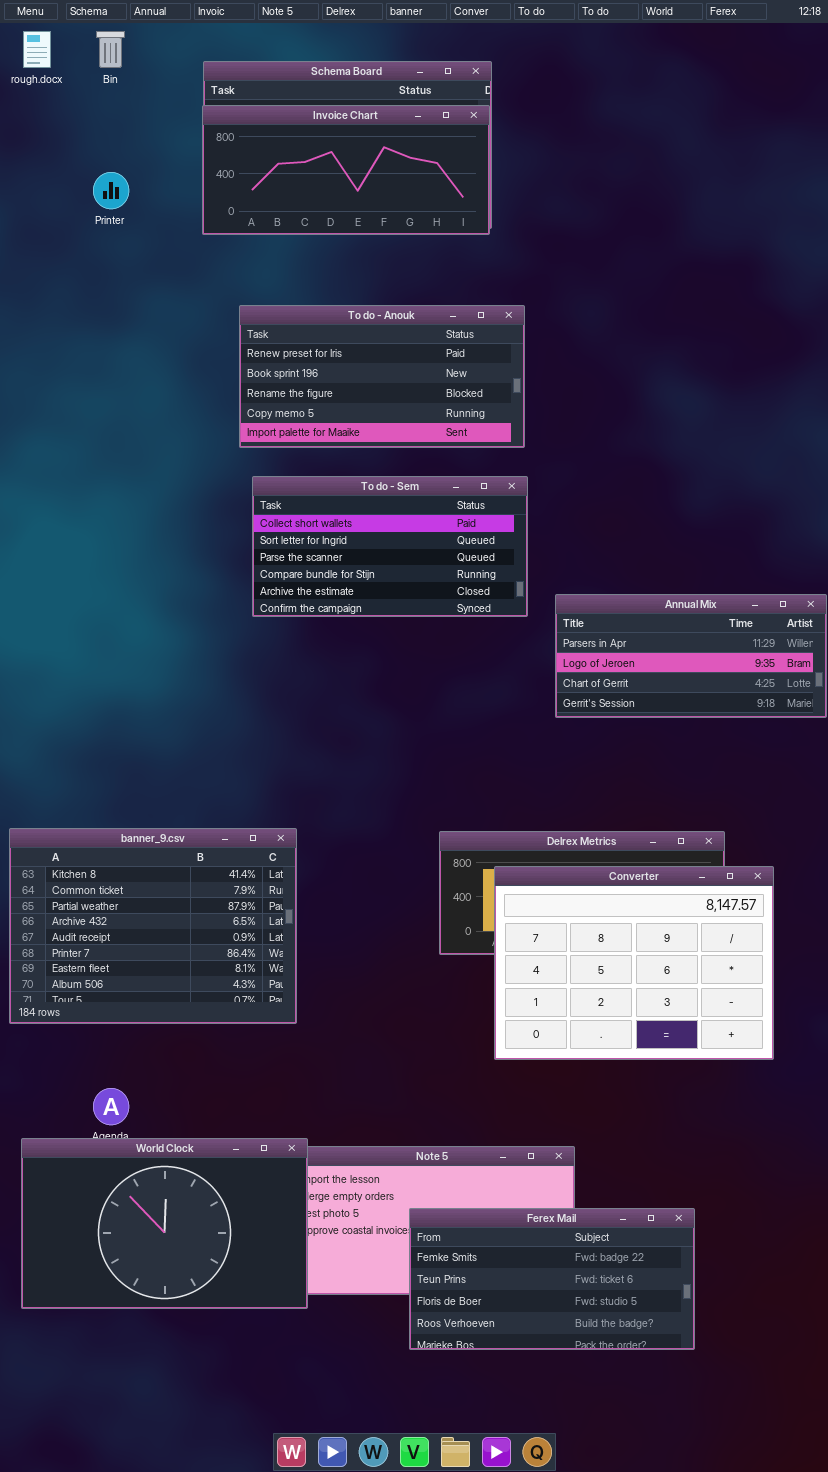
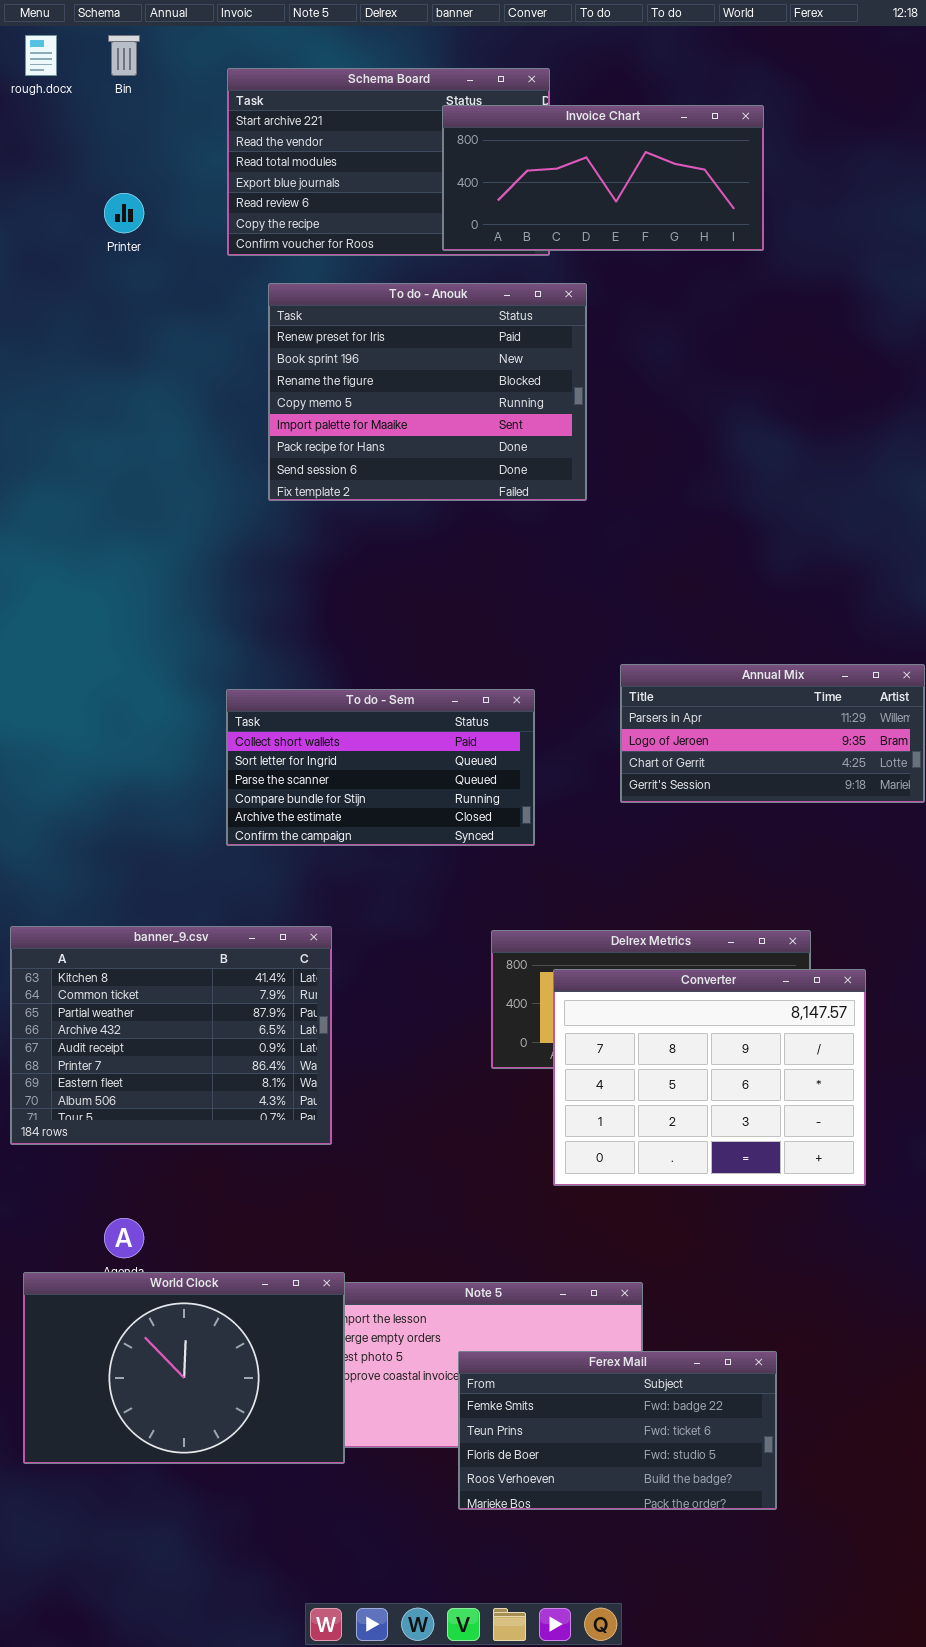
Invoice Chart: [202,105,490,235] -> [442,105,764,251], moved
To do - Anouk: [239,305,525,448] -> [268,283,587,501], resized
To do - Sem: [252,476,528,617] -> [226,689,535,846], moved

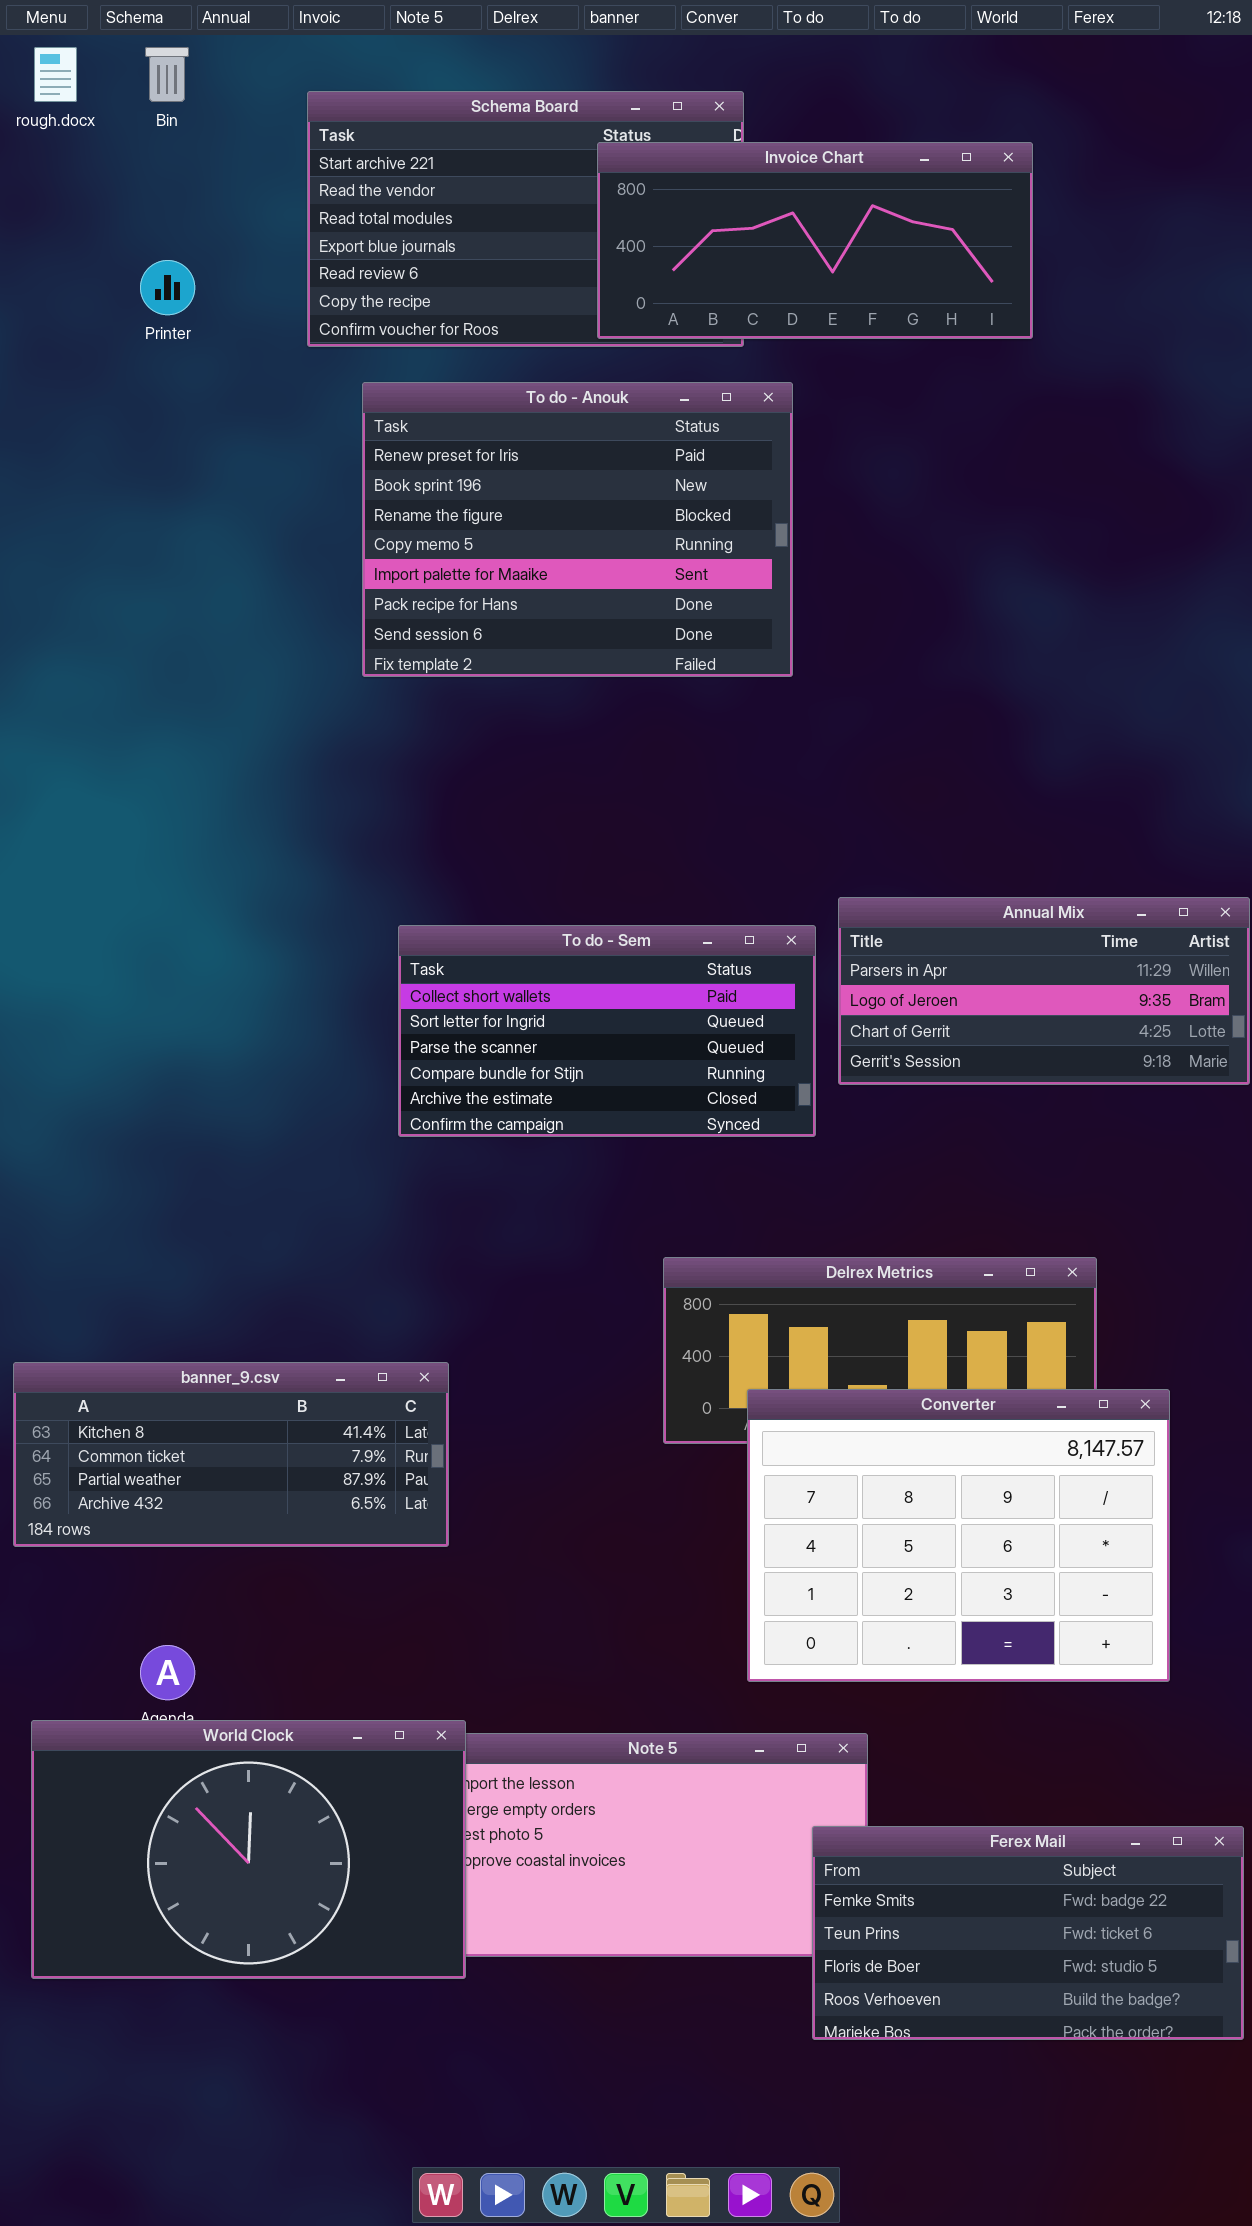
To do - Sem: [226,689,535,846] -> [398,925,816,1137], moved
banner_9.csv: [10,926,332,1145] -> [13,1362,449,1547], resized
Converter: [553,969,866,1186] -> [747,1389,1170,1682], moved
Ferex Mail: [458,1351,777,1510] -> [812,1826,1244,2040], moved

